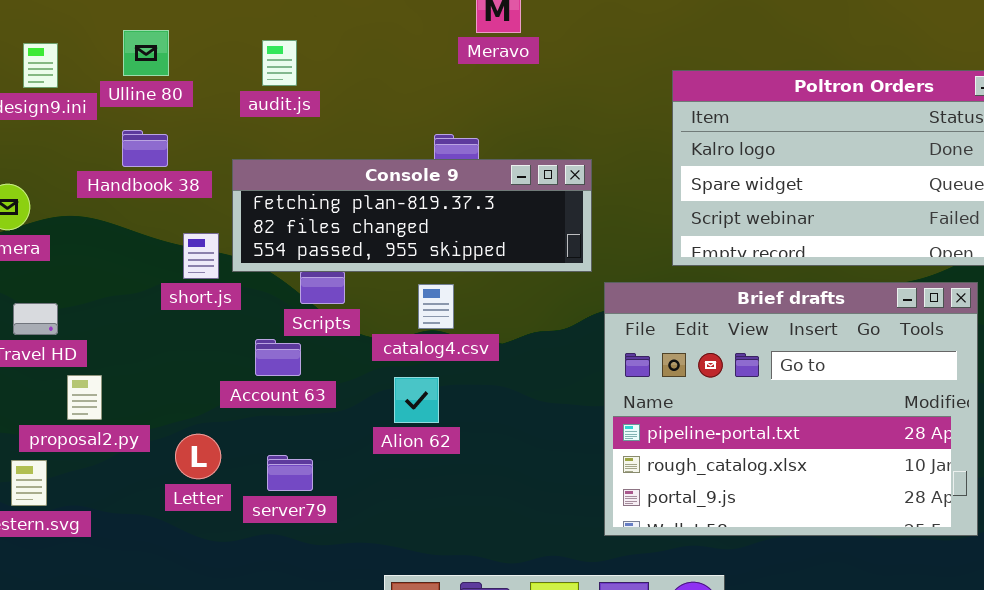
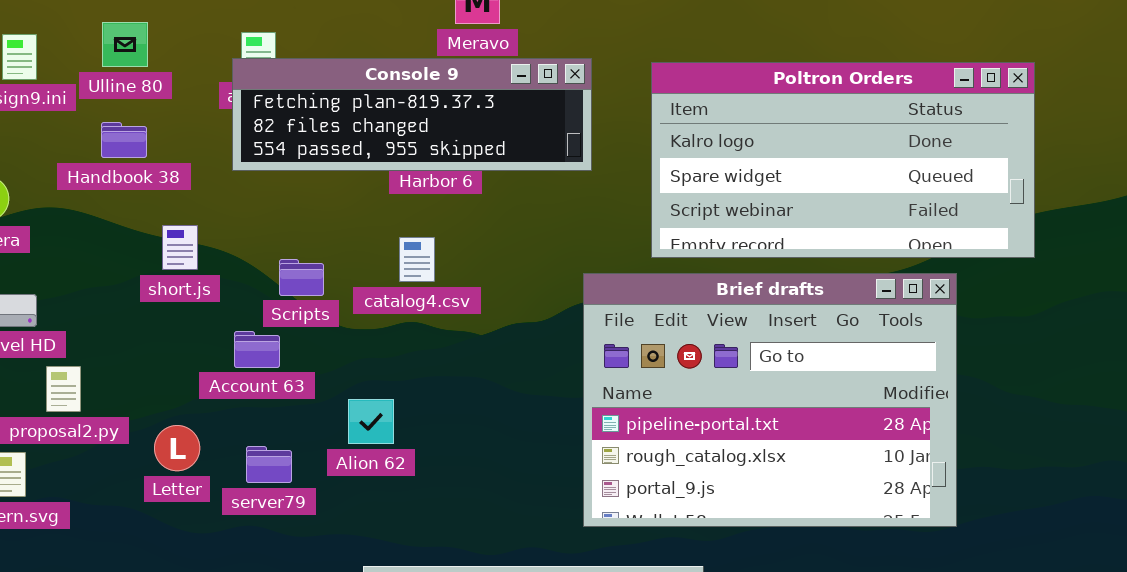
Console 9: [232,159,592,272] -> [232,58,592,171], moved
catalog4.csv: [418,284,454,329] -> [399,237,435,282], moved
Alion 62: [394,377,439,423] -> [348,399,394,444], moved

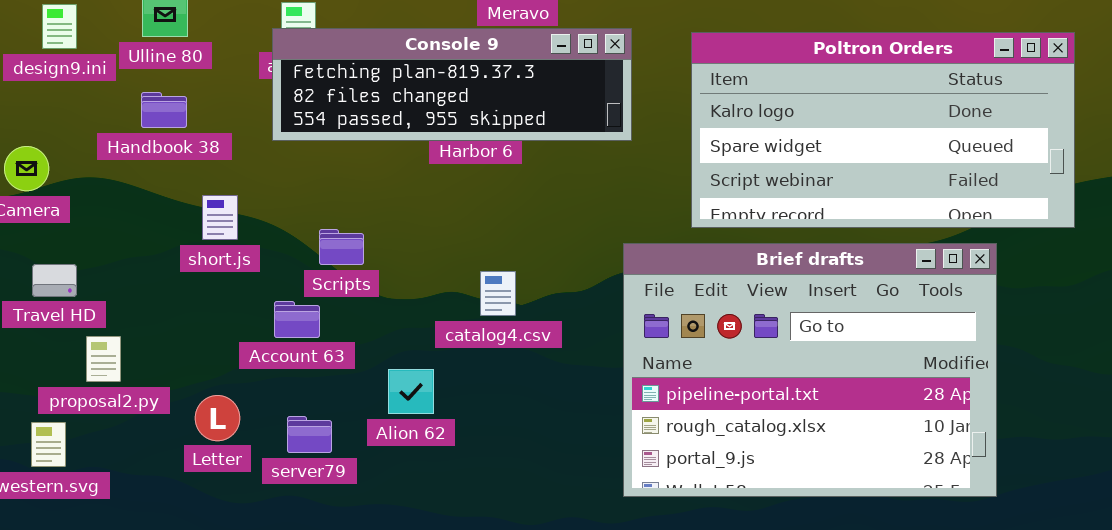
catalog4.csv: [399,237,435,282] -> [480,271,516,316], moved

